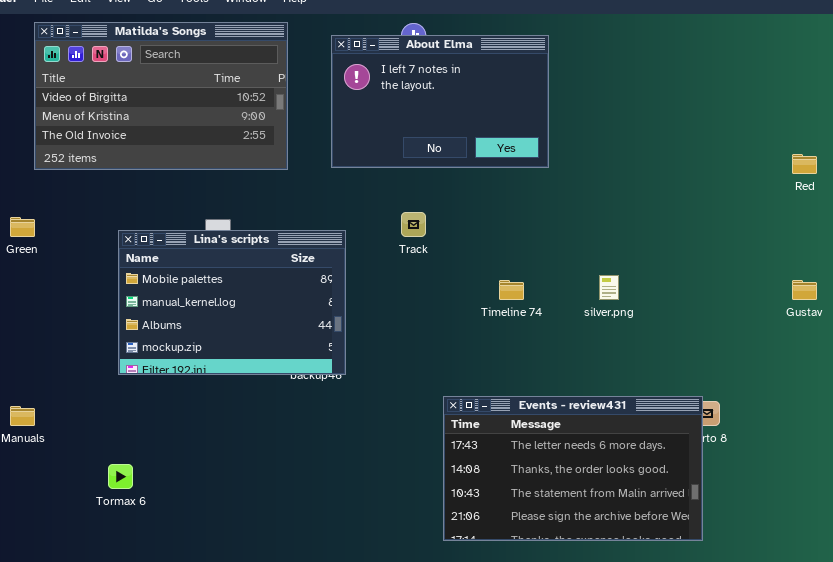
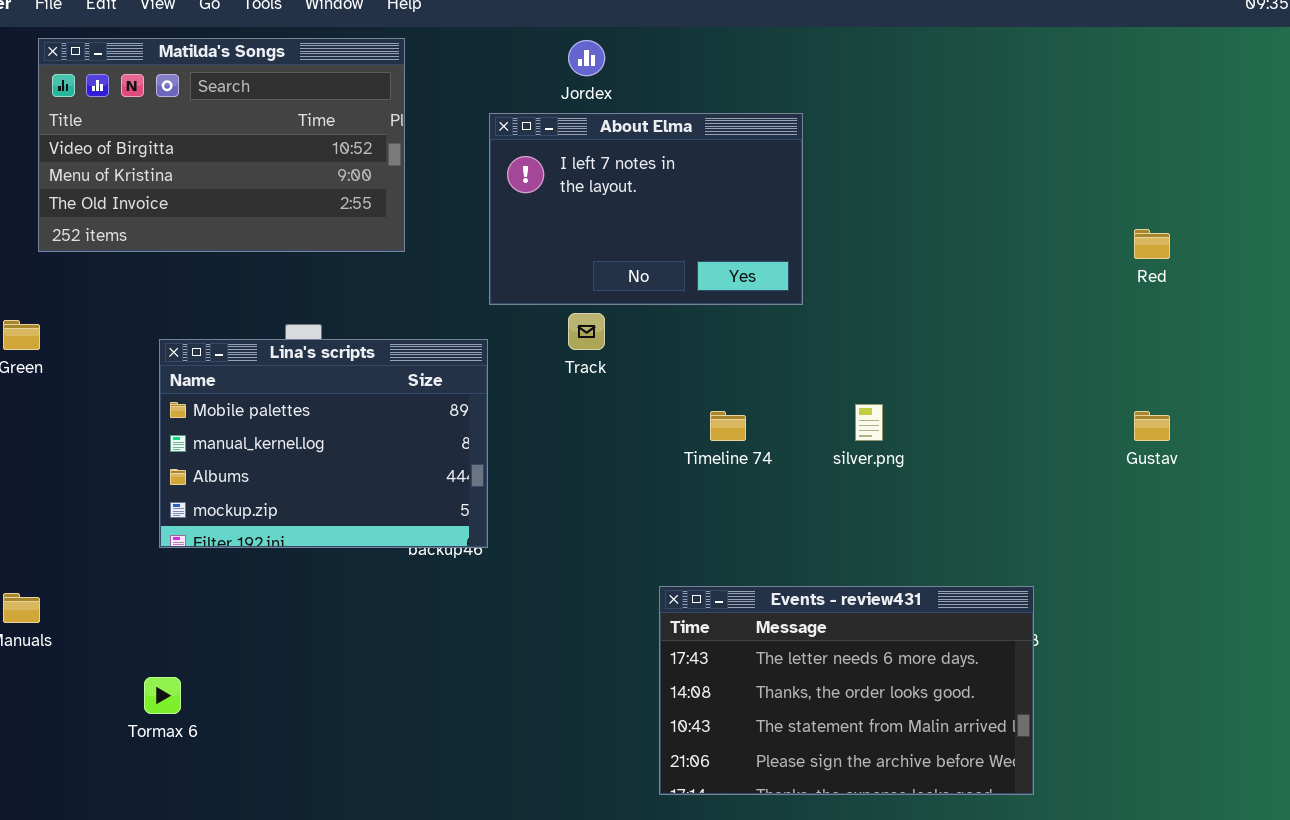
About Elma: [331,35,549,168] -> [489,113,803,305], moved
Events - review431: [443,396,703,541] -> [659,586,1034,795], moved

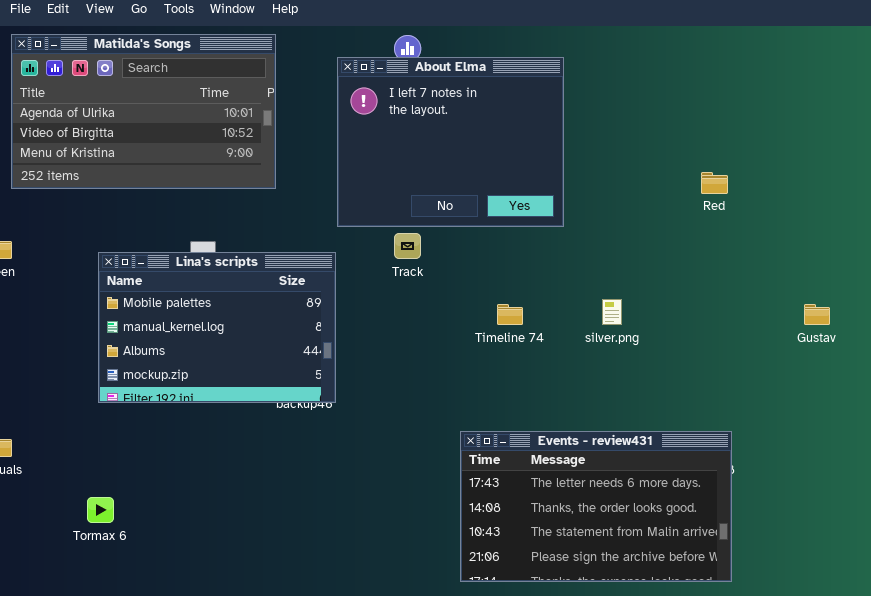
Matilda's Songs: [38,38,405,252] -> [11,34,276,189], scrolled up 1 row
About Elma: [489,113,803,305] -> [337,57,564,227], resized
Red: [1134,229,1170,259] -> [701,172,728,194], moved

